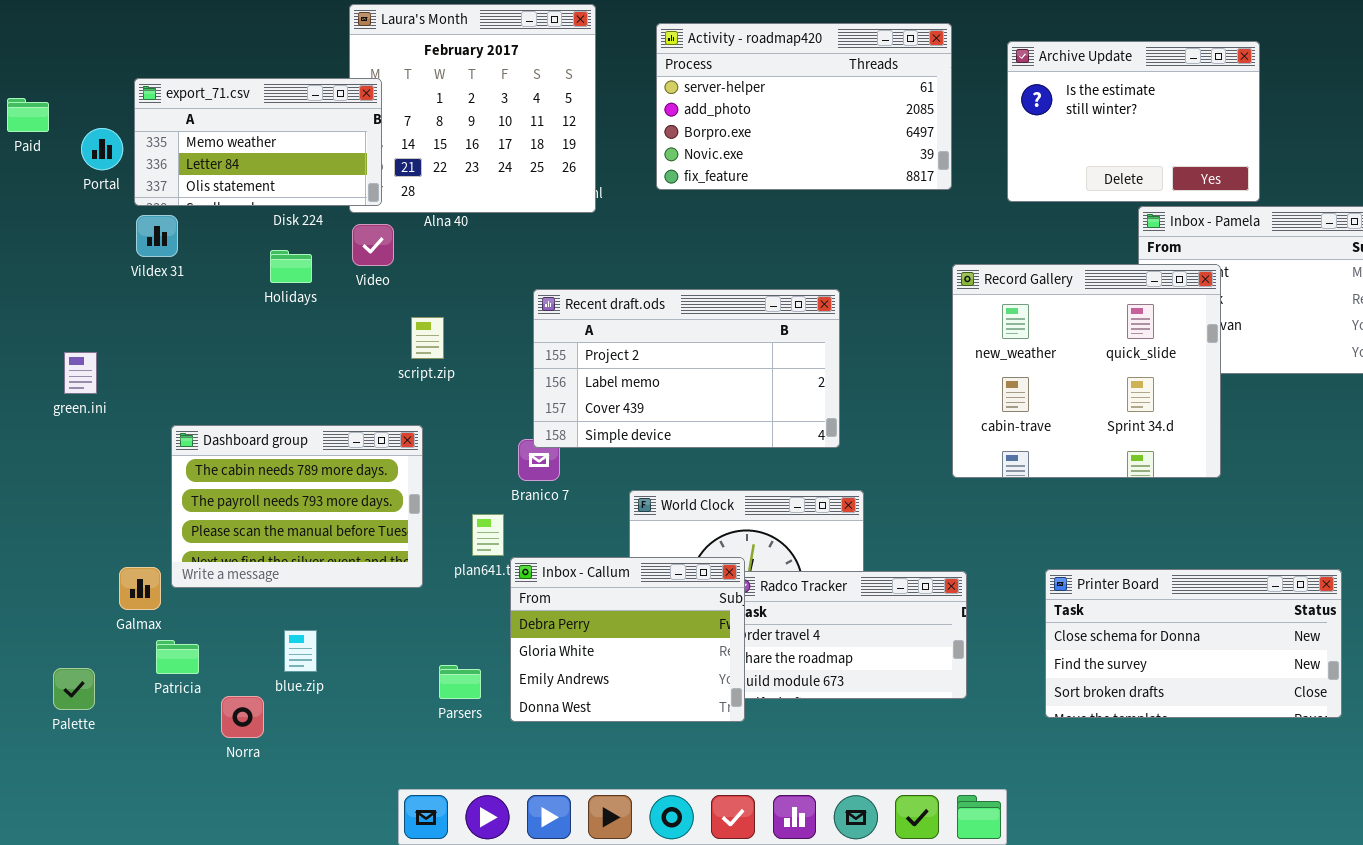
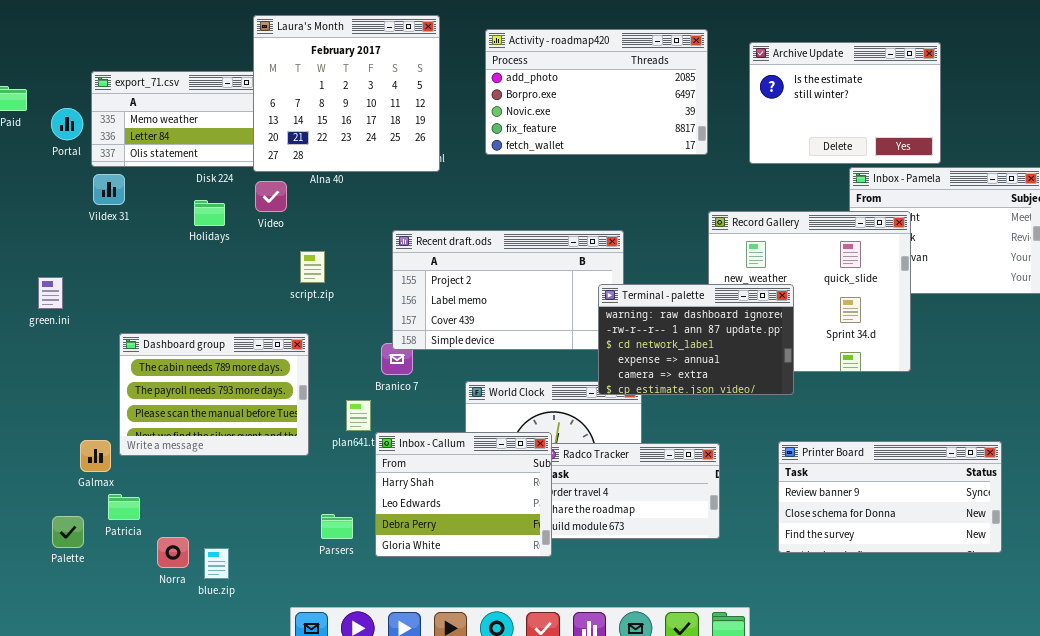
Laura's Month: [349,4,596,213] -> [253,15,440,172], raised
Activity - roadmap420: [656,23,952,190] -> [485,29,708,155], scrolled down 1 row
Terminal - palette: none -> [598,284,794,395], opened
Inbox - Callum: [510,557,745,722] -> [375,432,552,557], scrolled up 2 rows
Printer Board: [1045,569,1342,718] -> [778,441,1002,553], scrolled up 1 row
blue.zip: [284,630,317,672] -> [204,548,229,579], moved
Palette: [53,668,95,710] -> [52,516,84,548], moved

